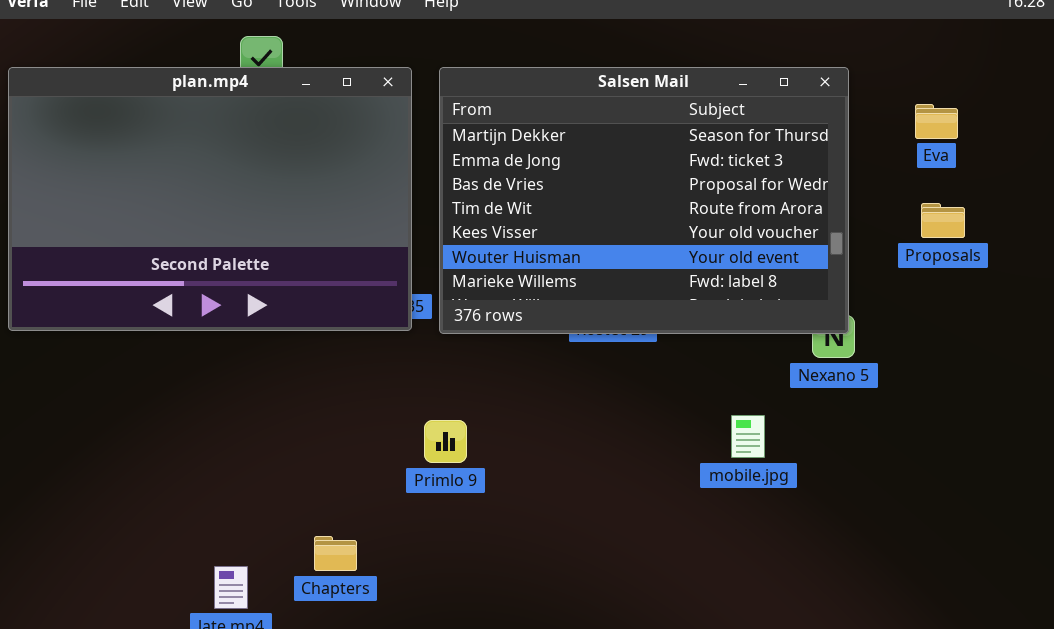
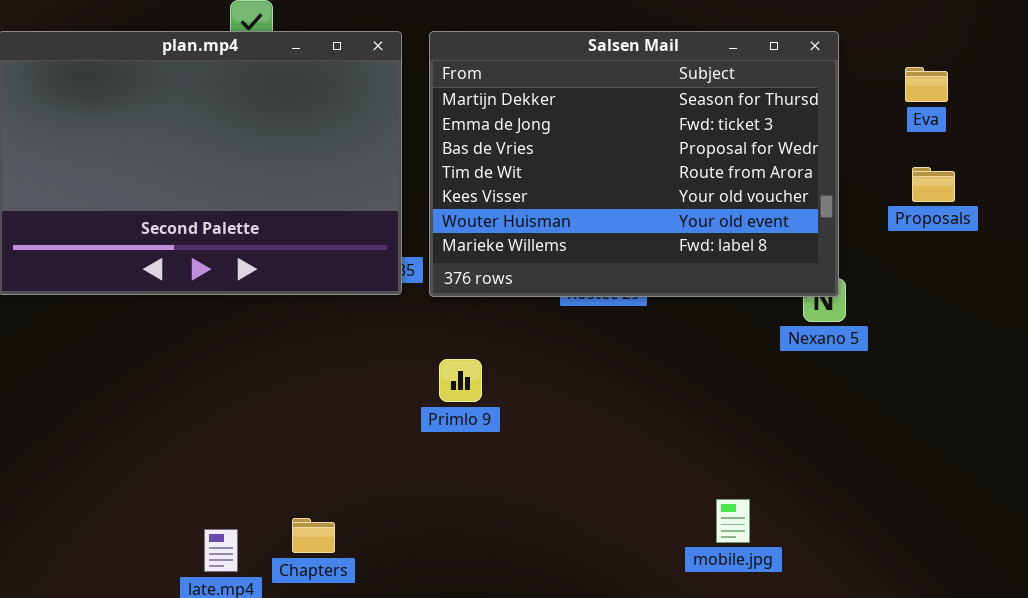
mobile.jpg: [731,415,765,458] -> [716,499,750,543], moved
Primlo 9: [424,420,467,463] -> [439,359,482,402], moved
Chapters: [314,536,357,571] -> [292,518,335,553], moved

